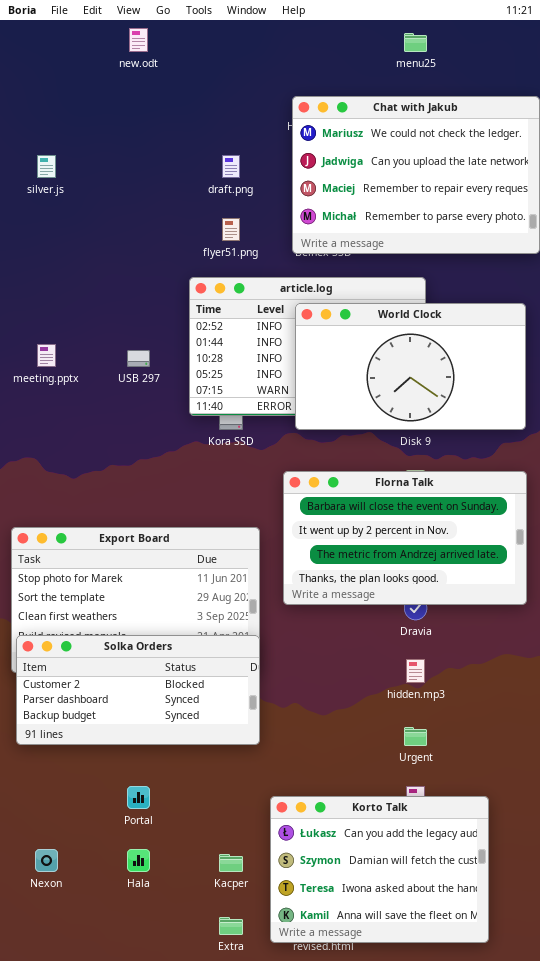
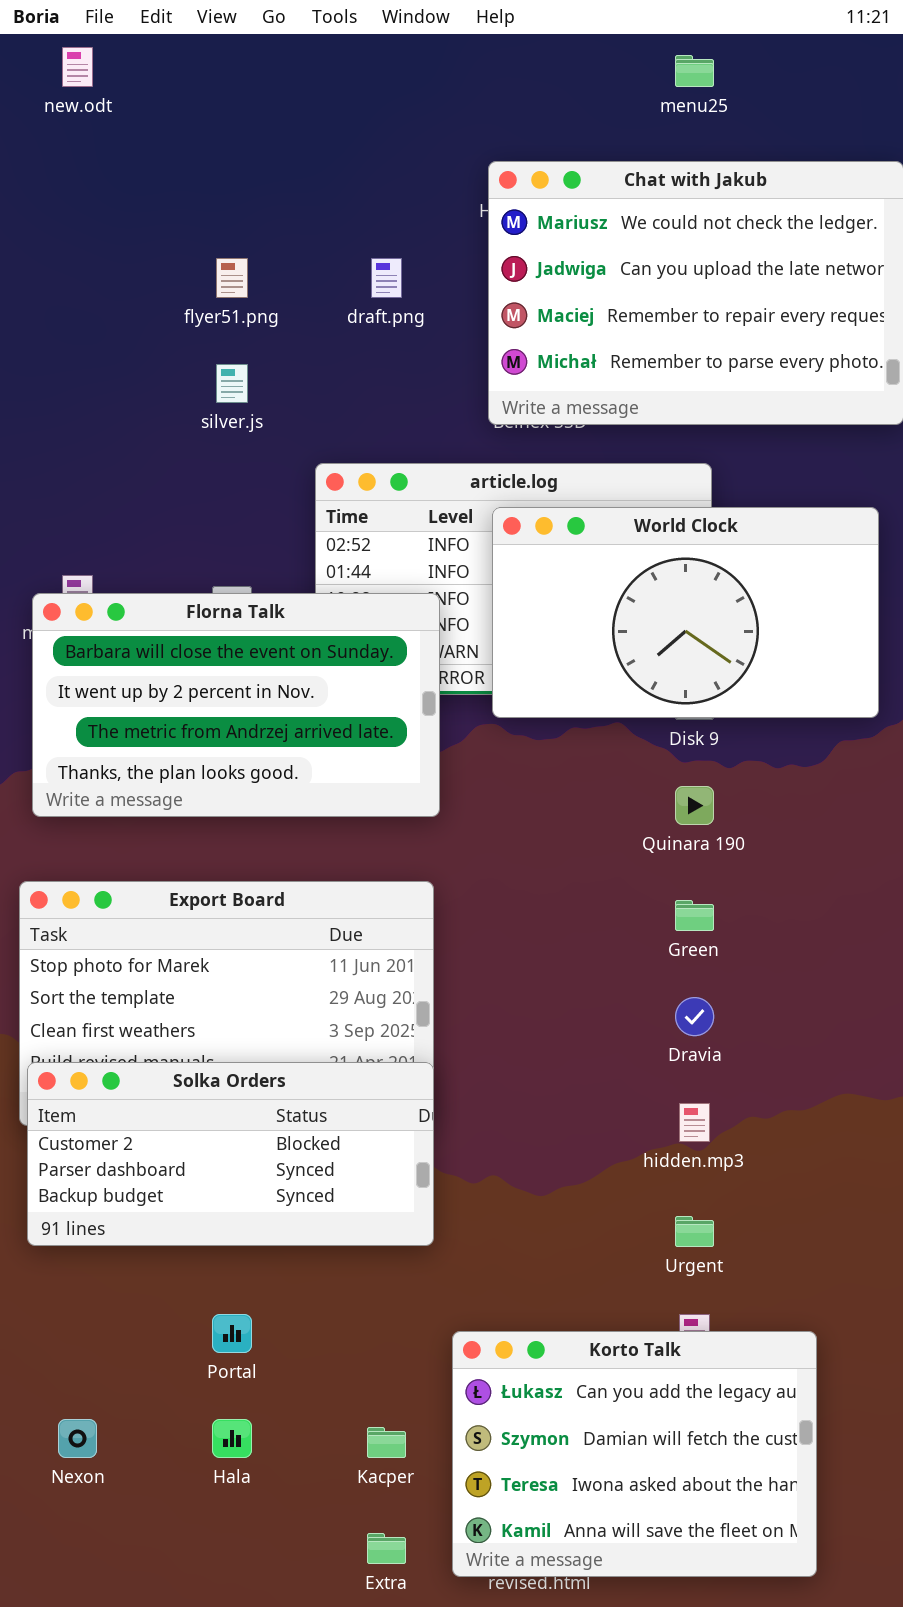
new.odt: [129,28,148,52] -> [62,47,93,87], moved
silver.js: [37,155,56,178] -> [216,364,248,403], moved
flyer51.png: [222,218,240,241] -> [216,258,248,298], moved
Florna Talk: [283,471,527,605] -> [32,593,440,817], moved

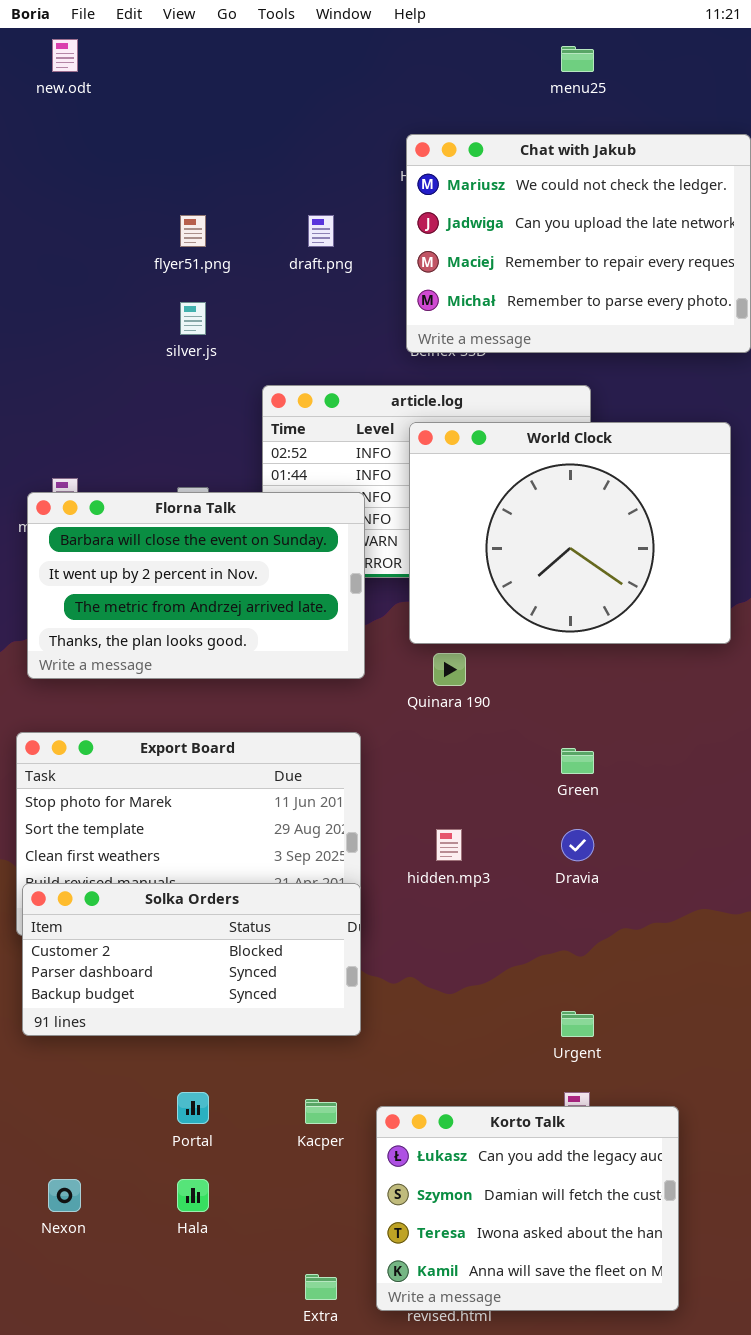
World Clock: [492,507,879,718] -> [409,422,731,644], resized
Quinara 190: [675,786,714,825] -> [433,653,466,686], moved
hidden.mp3: [679,1103,710,1142] -> [436,829,462,861], moved
Kacper: [367,1427,406,1458] -> [305,1099,337,1124], moved

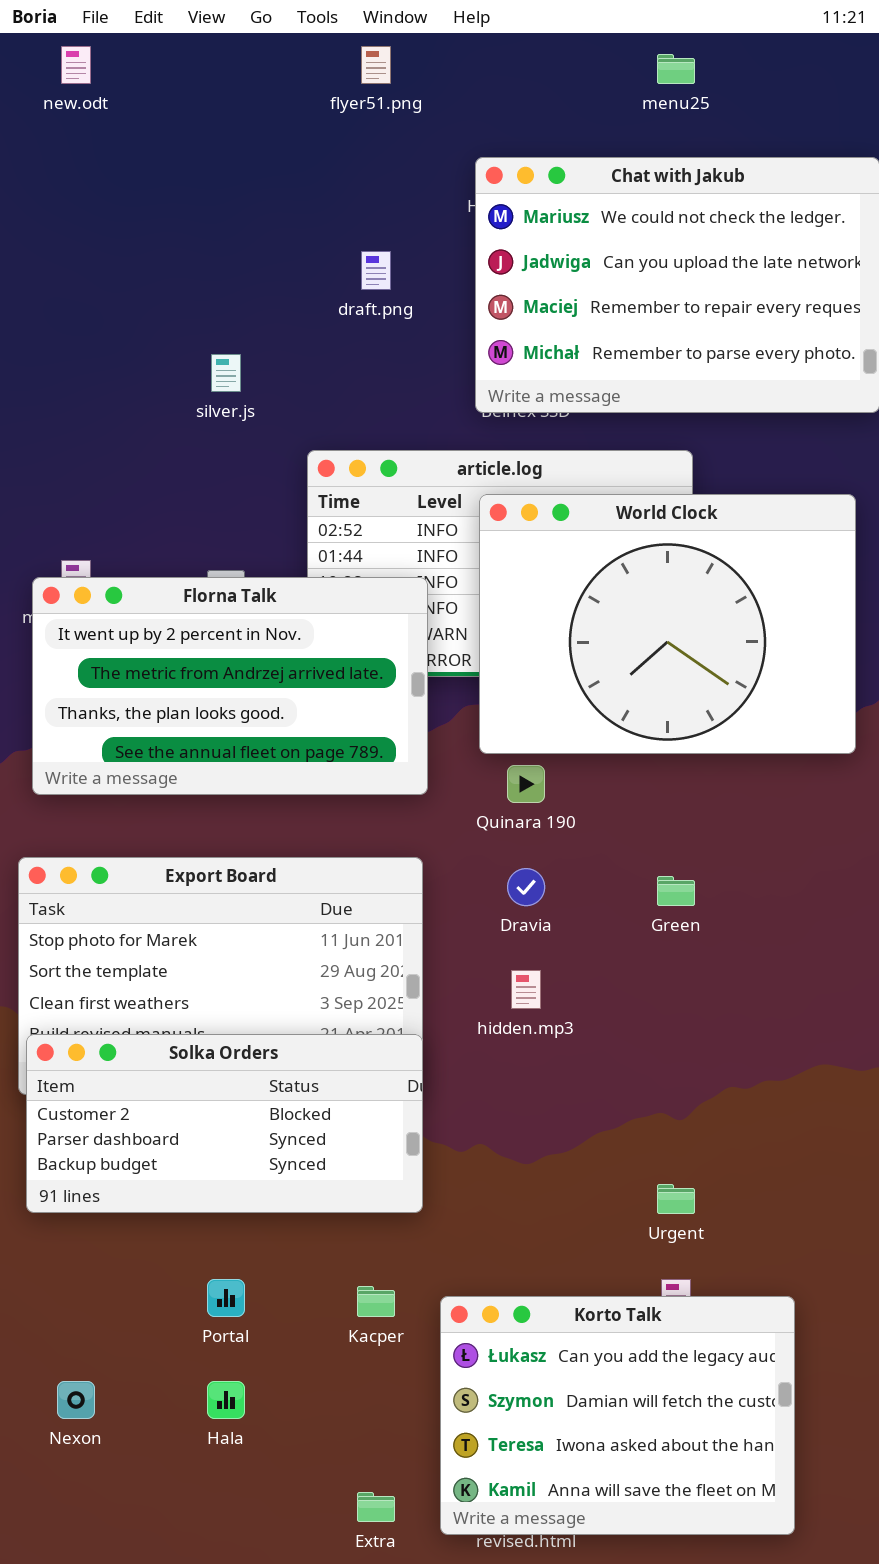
flyer51.png: [180,215,206,247] -> [361,46,391,84], moved
Florna Talk: [27,492,365,679] -> [32,577,428,795], scrolled down 1 row
Dravia: [561,829,594,861] -> [507,868,545,906], moved

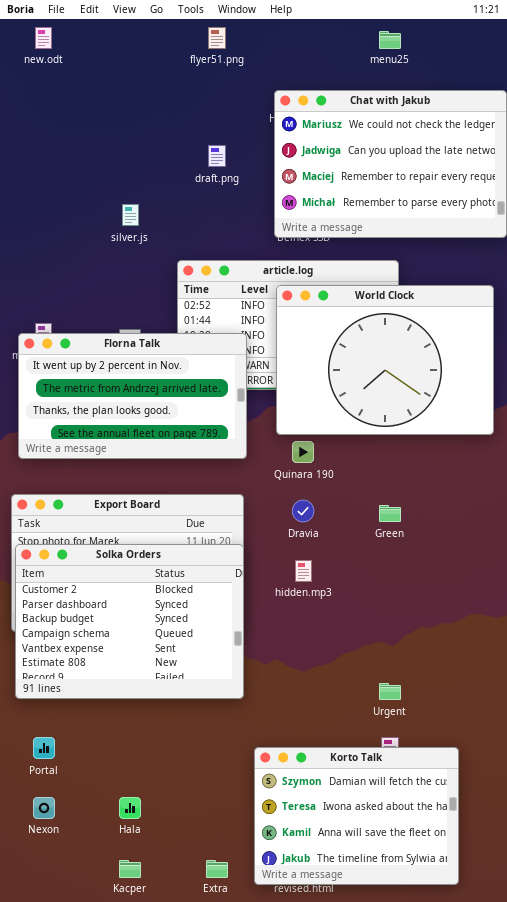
Solka Orders: [26,1034,423,1213] -> [15,544,244,699], resized
Portal: [207,1279,245,1317] -> [33,737,55,759], moved
Kacper: [357,1286,395,1317] -> [119,860,141,878], moved
Korto Talk: [440,1296,795,1535] -> [254,747,459,885], scrolled down 1 row

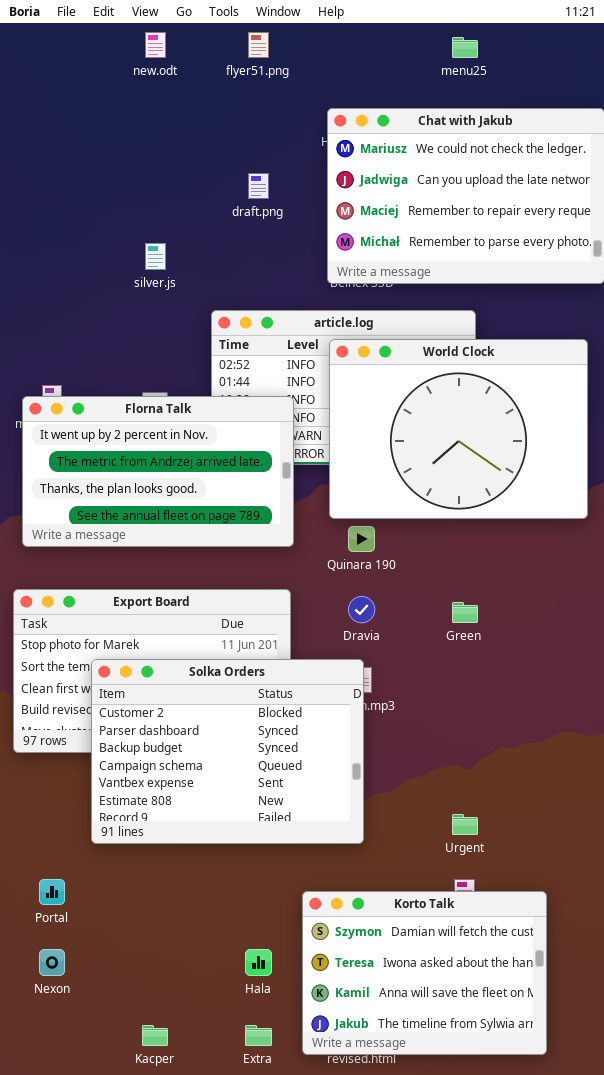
new.odt: [35,27,52,49] -> [145,32,166,58], moved
Solka Orders: [15,544,244,699] -> [91,659,364,844], moved
Hala: [119,797,141,819] -> [245,949,272,976], moved

